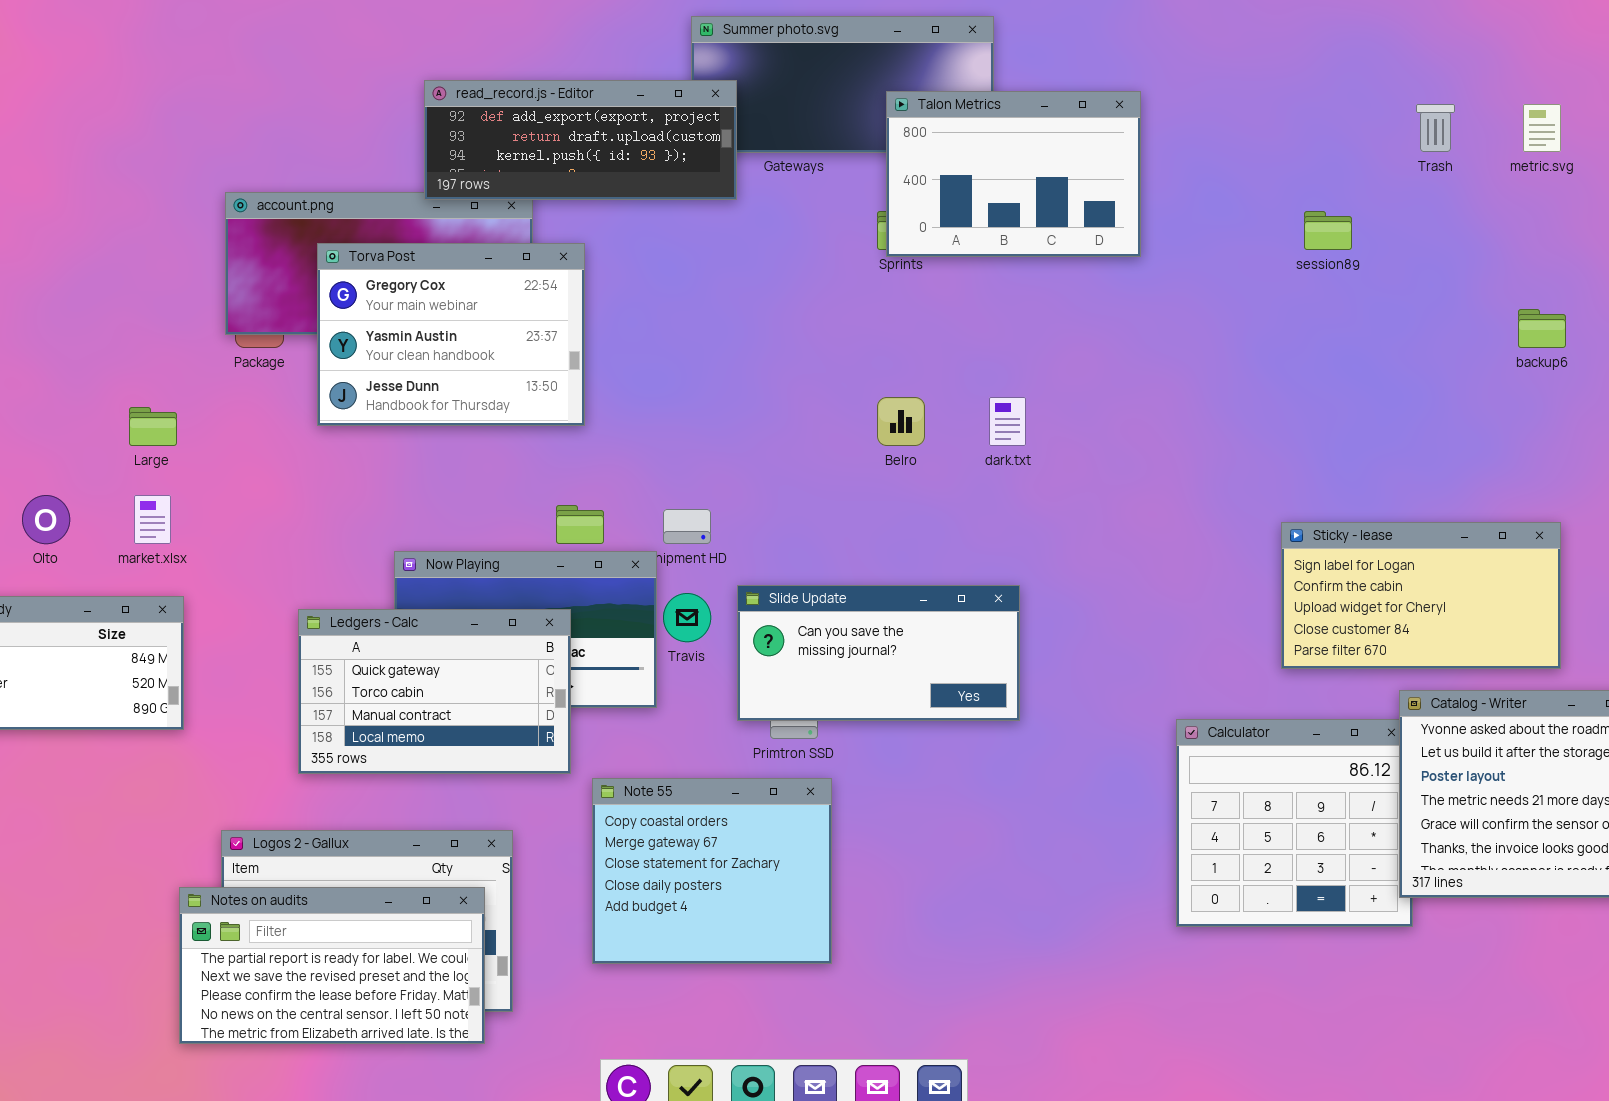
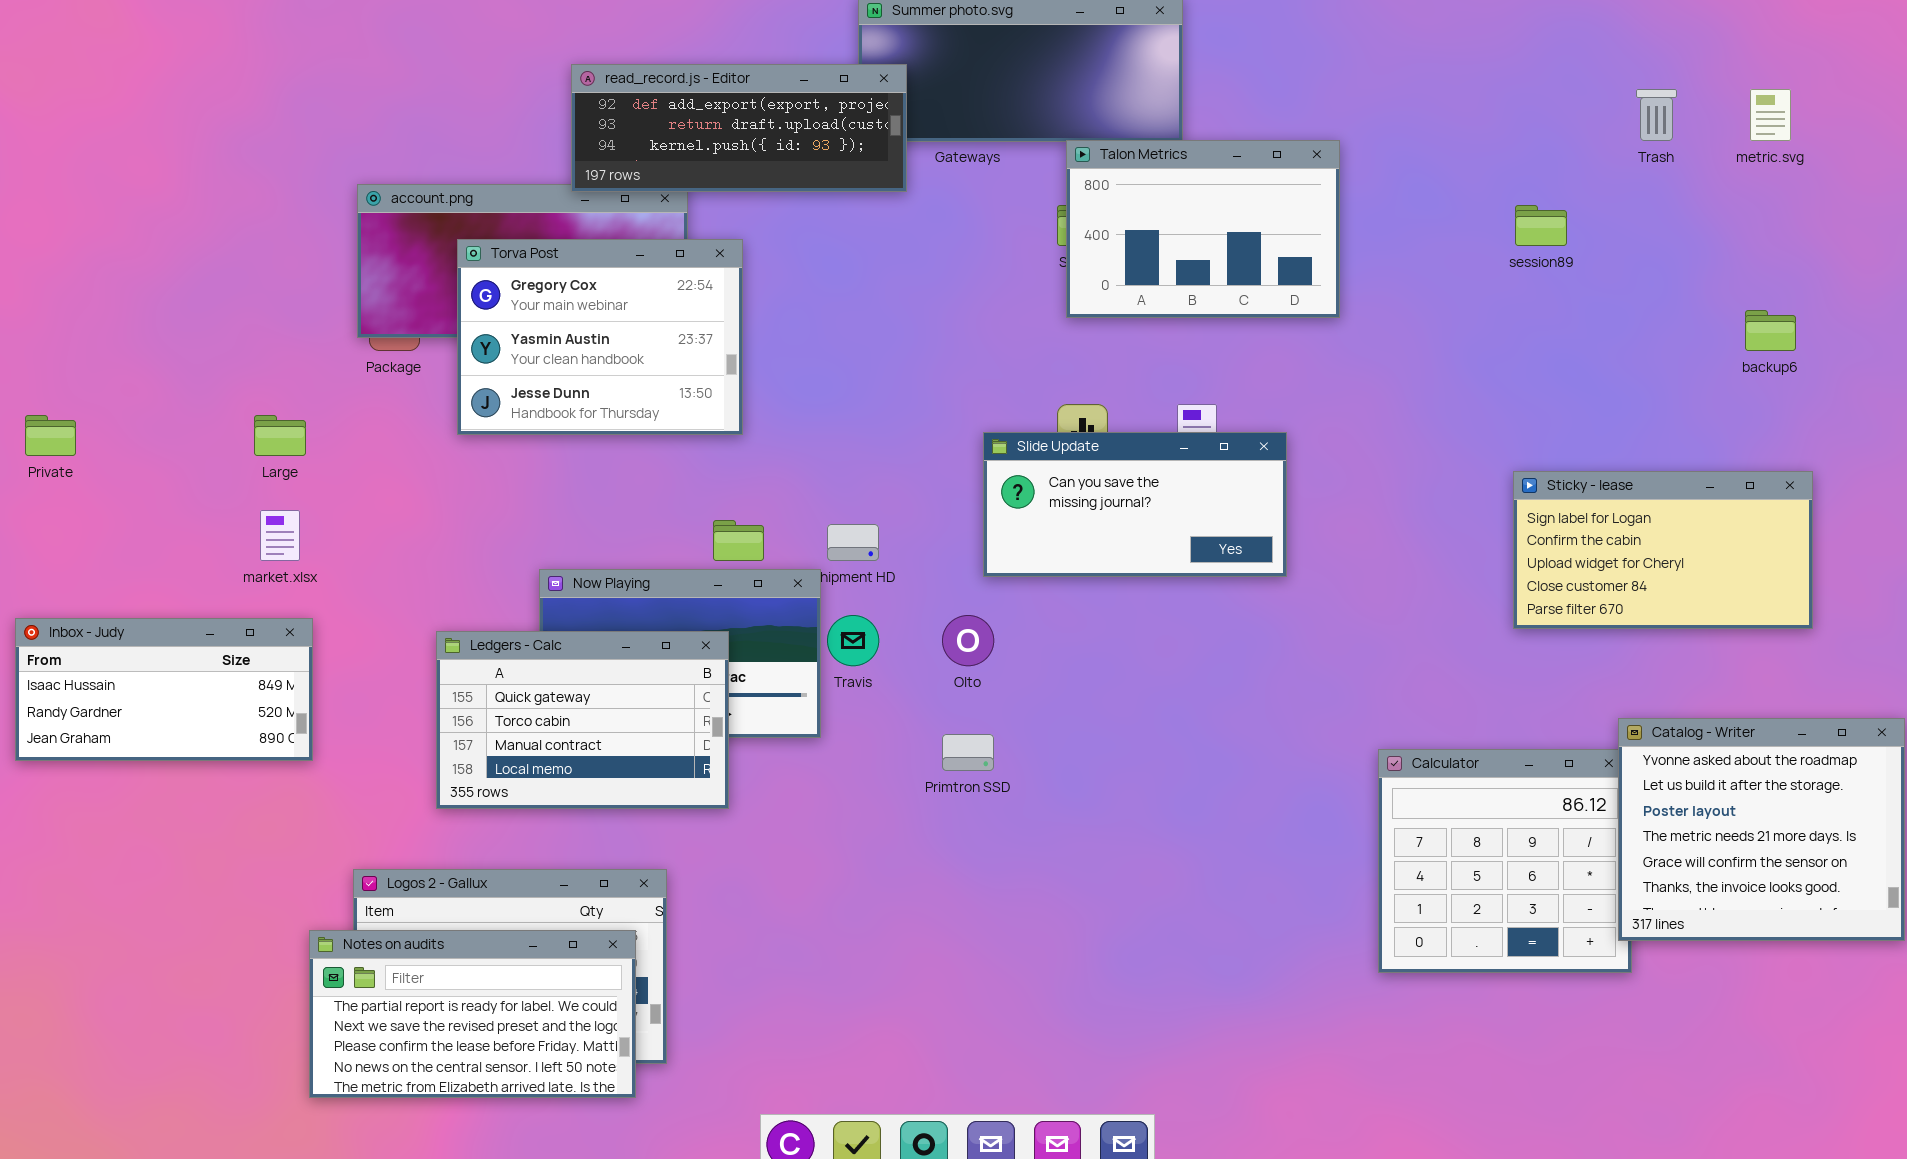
Talon Metrics: [886,91,1141,257] -> [1066,140,1340,318], moved
Olto: [22,495,70,544] -> [942,615,994,666], moved
Sticky - lease: [1281,522,1561,669] -> [1513,471,1813,629], moved
Slide Update: [737,585,1020,721] -> [983,432,1287,577], moved
Note 55: [592,778,832,964] -> none, closed

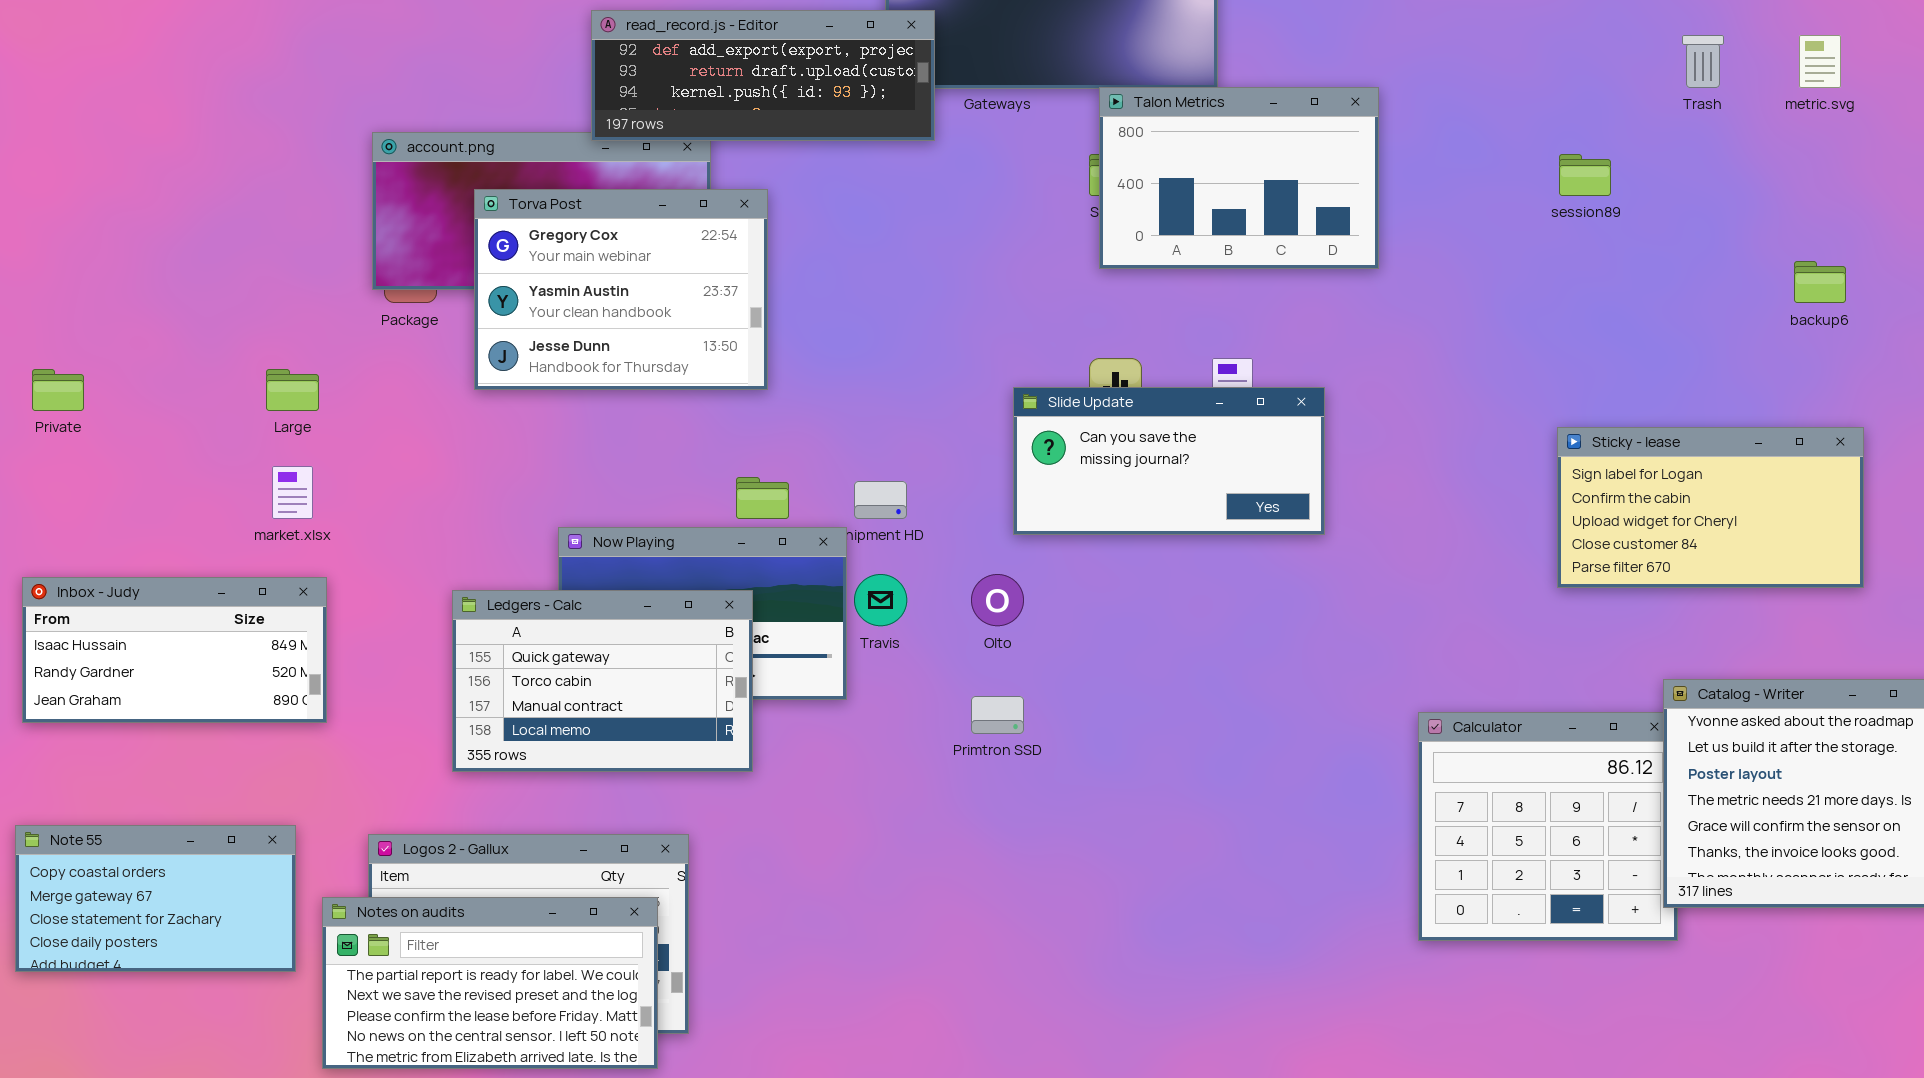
Note 55: none -> [15,825,296,972], opened

